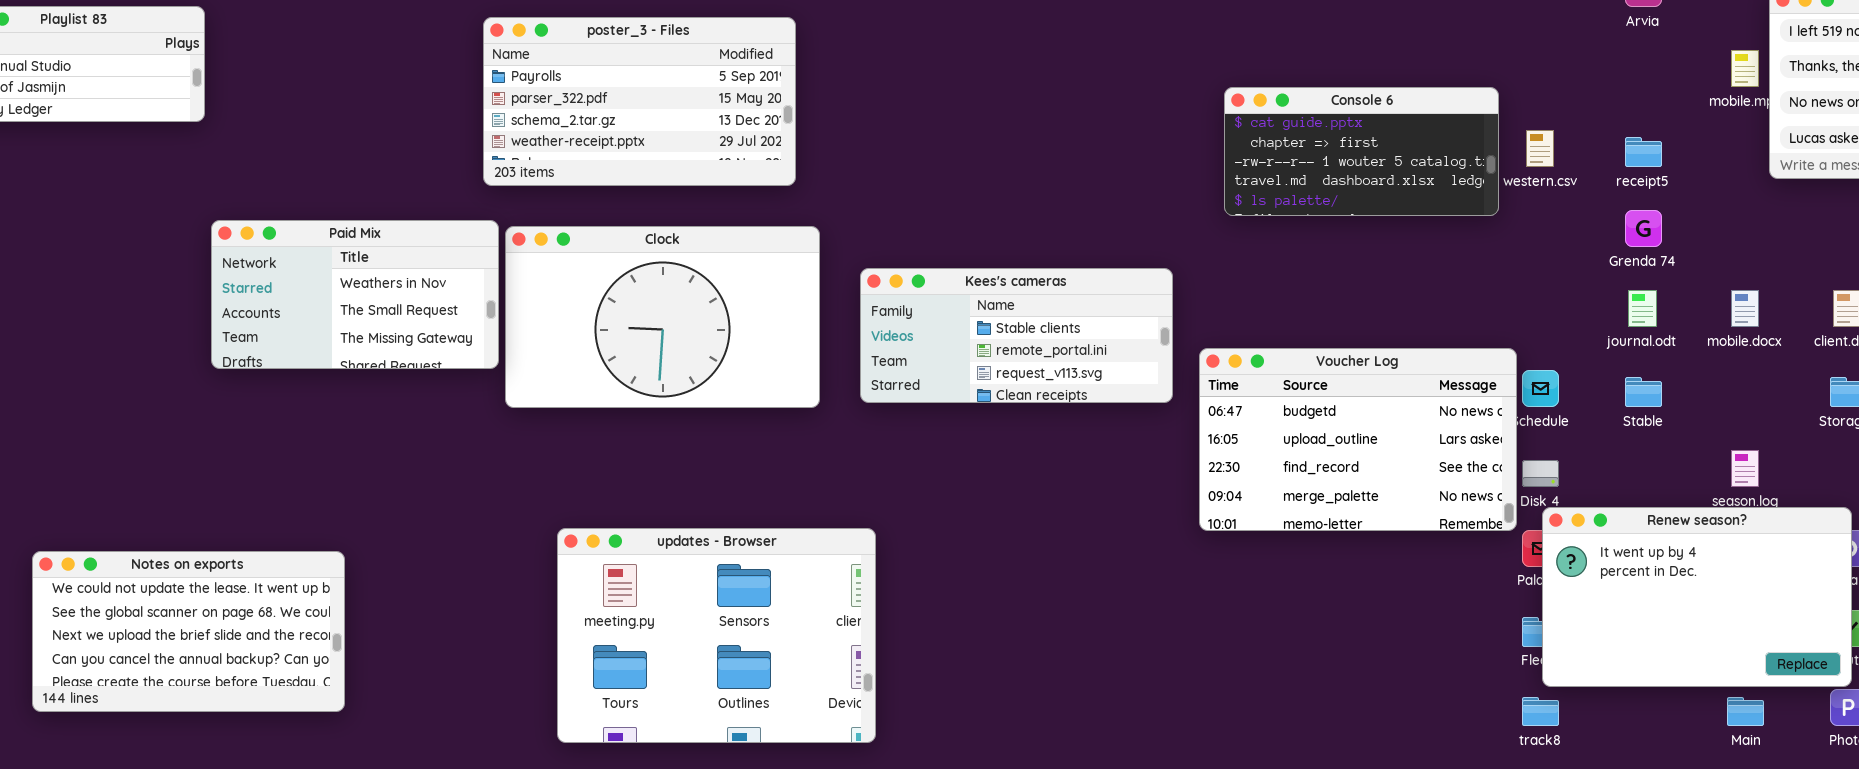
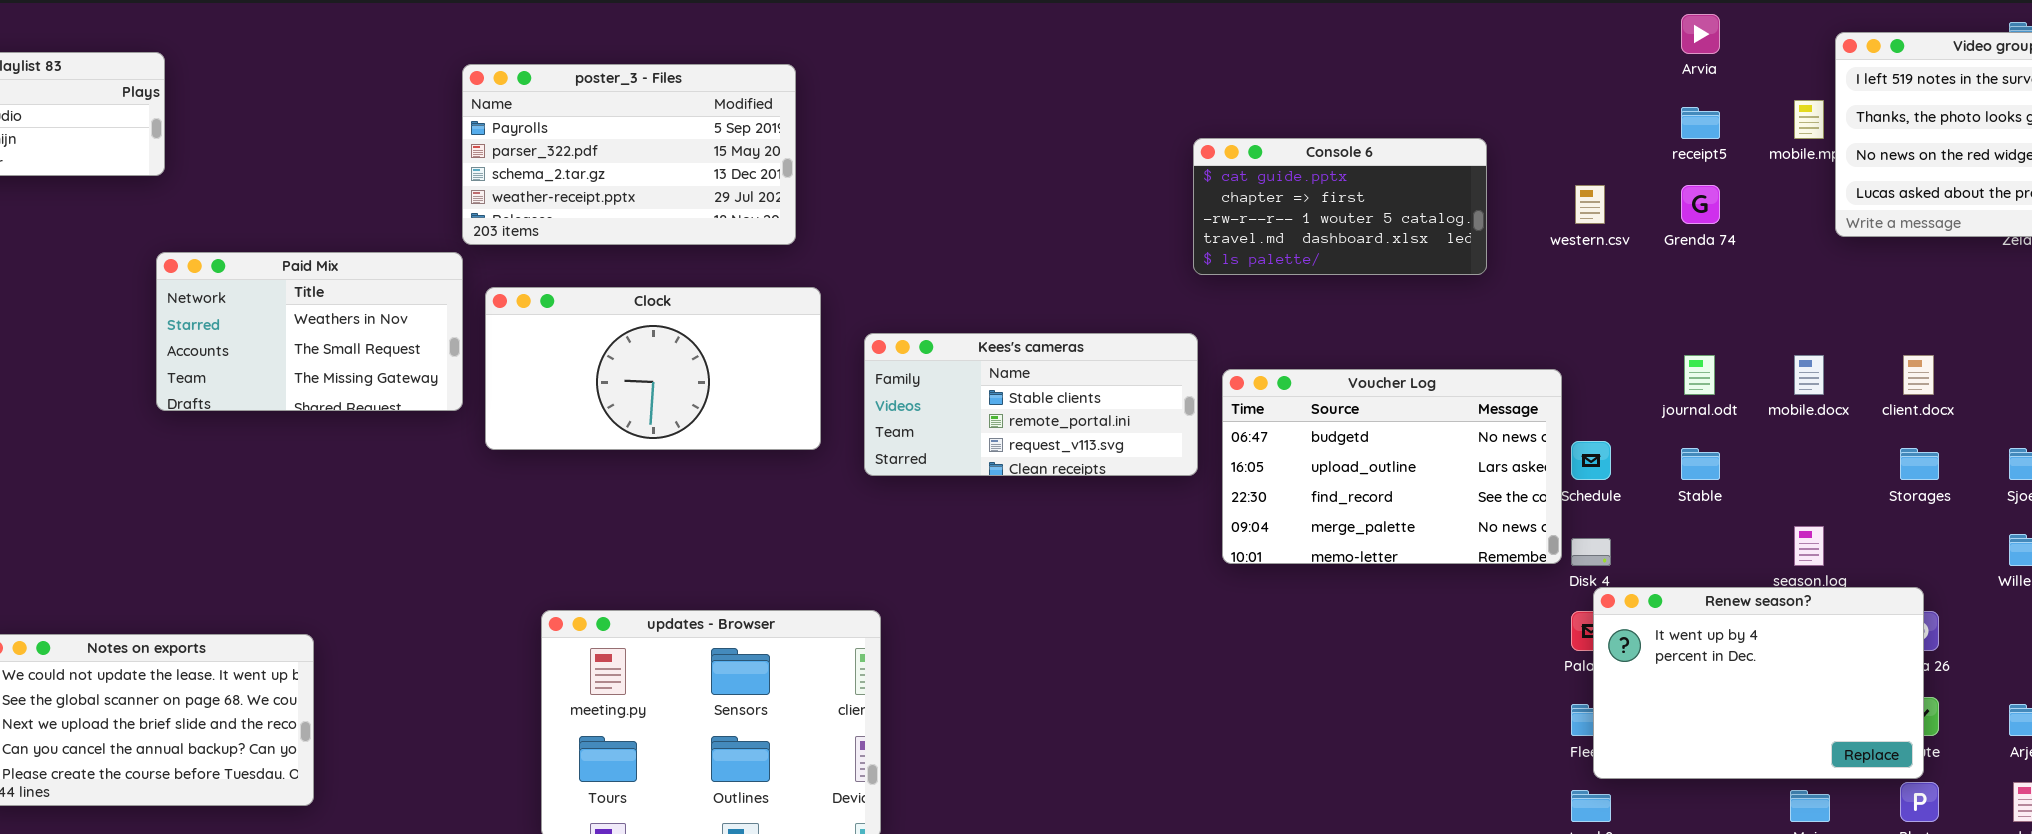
Console 6: [1224,87,1499,216] -> [1193,138,1487,275], moved
receipt5: [1625,137,1662,167] -> [1681,107,1720,139], moved
Grenda 74: [1625,210,1662,247] -> [1681,185,1720,224], moved
Paid Mix: [211,220,499,369] -> [156,252,463,411], moved
Clock: [505,226,820,408] -> [485,287,821,450], resized
Voucher Log: [1199,348,1517,531] -> [1222,369,1562,564], moved

